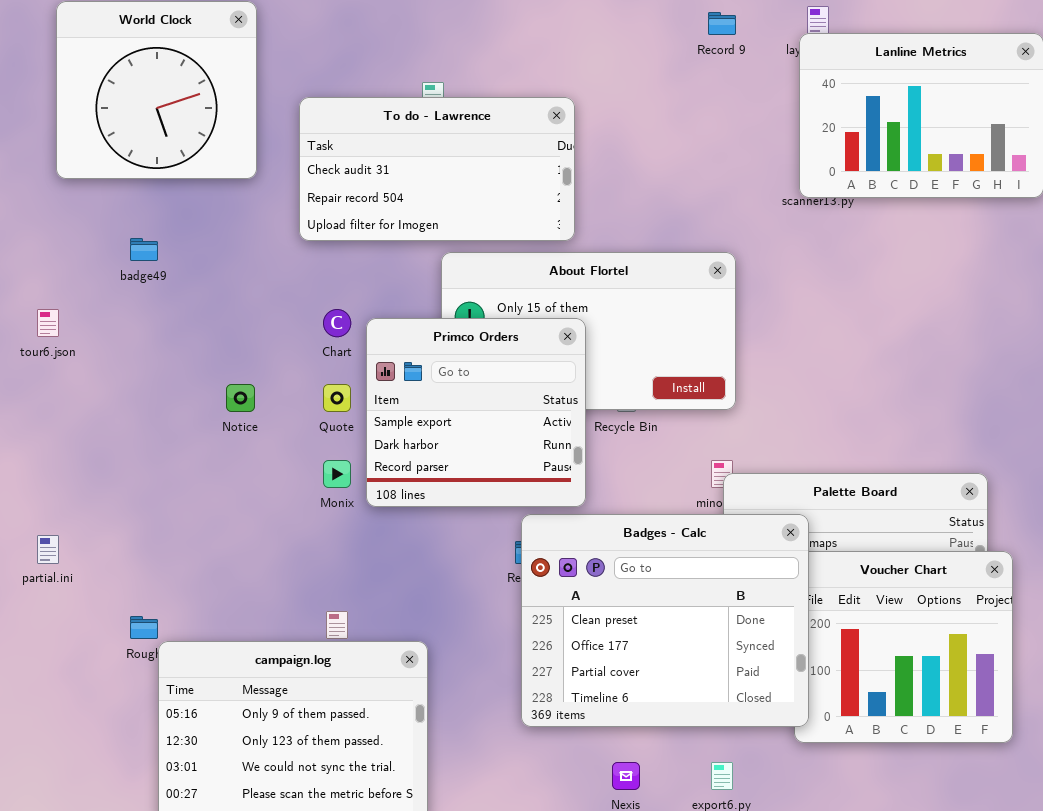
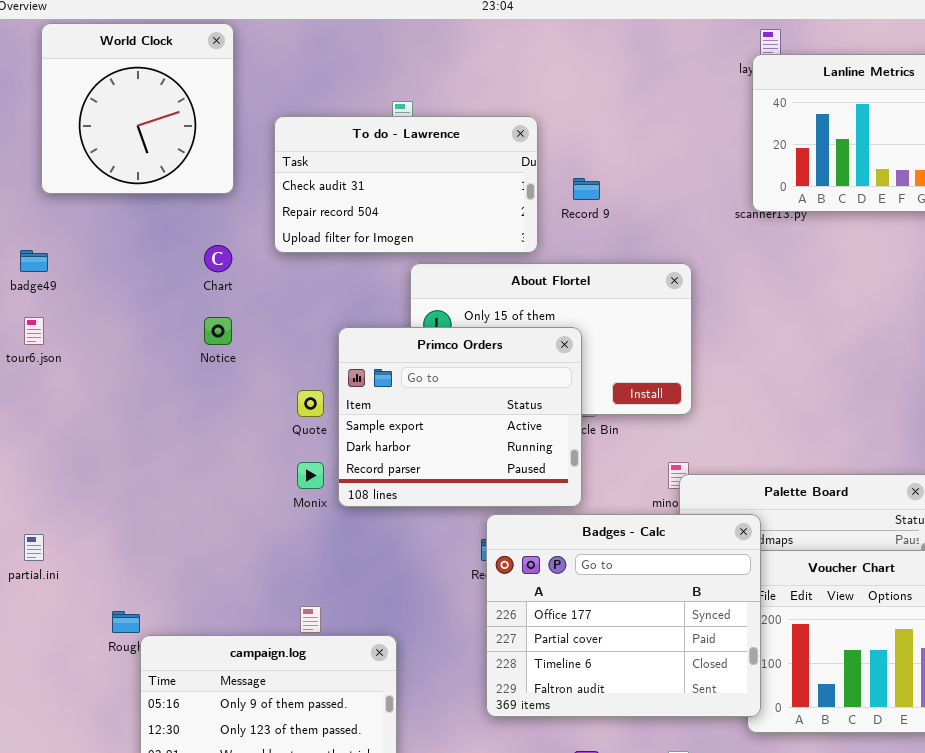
Record 9: [708,12,736,35] -> [573,178,600,200], moved
badge49: [130,238,158,261] -> [20,250,48,272], moved
Chart: [323,309,351,337] -> [204,245,232,272], moved
Primco Orders: [366,318,586,507] -> [338,327,582,507], resized
Notice: [226,384,255,412] -> [204,317,232,345], moved
Badges - Calc: [521,514,809,727] -> [486,514,761,717], scrolled down 1 row

